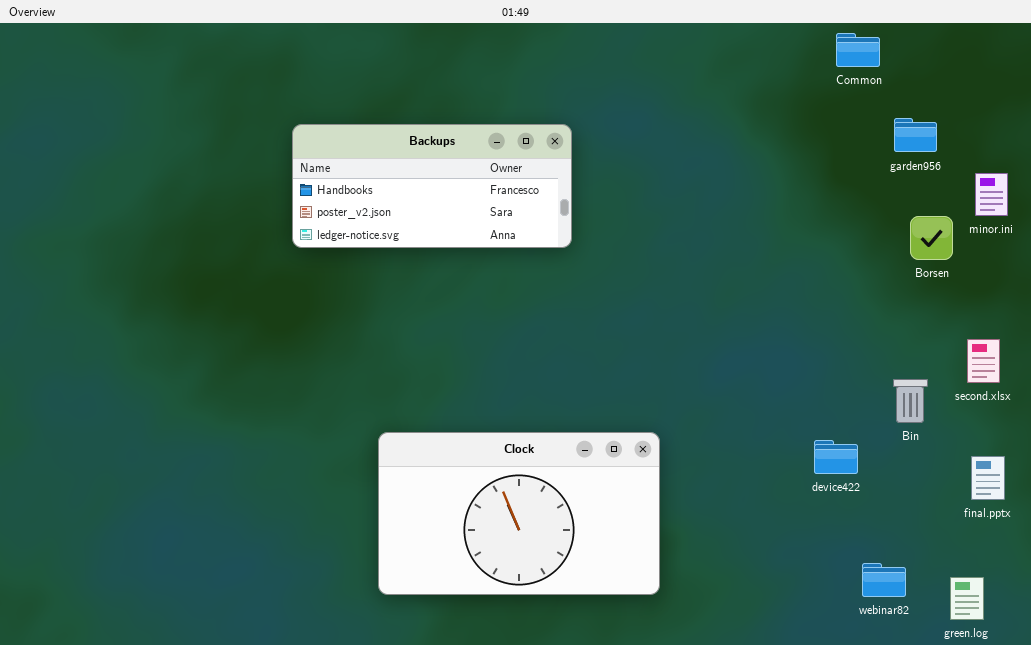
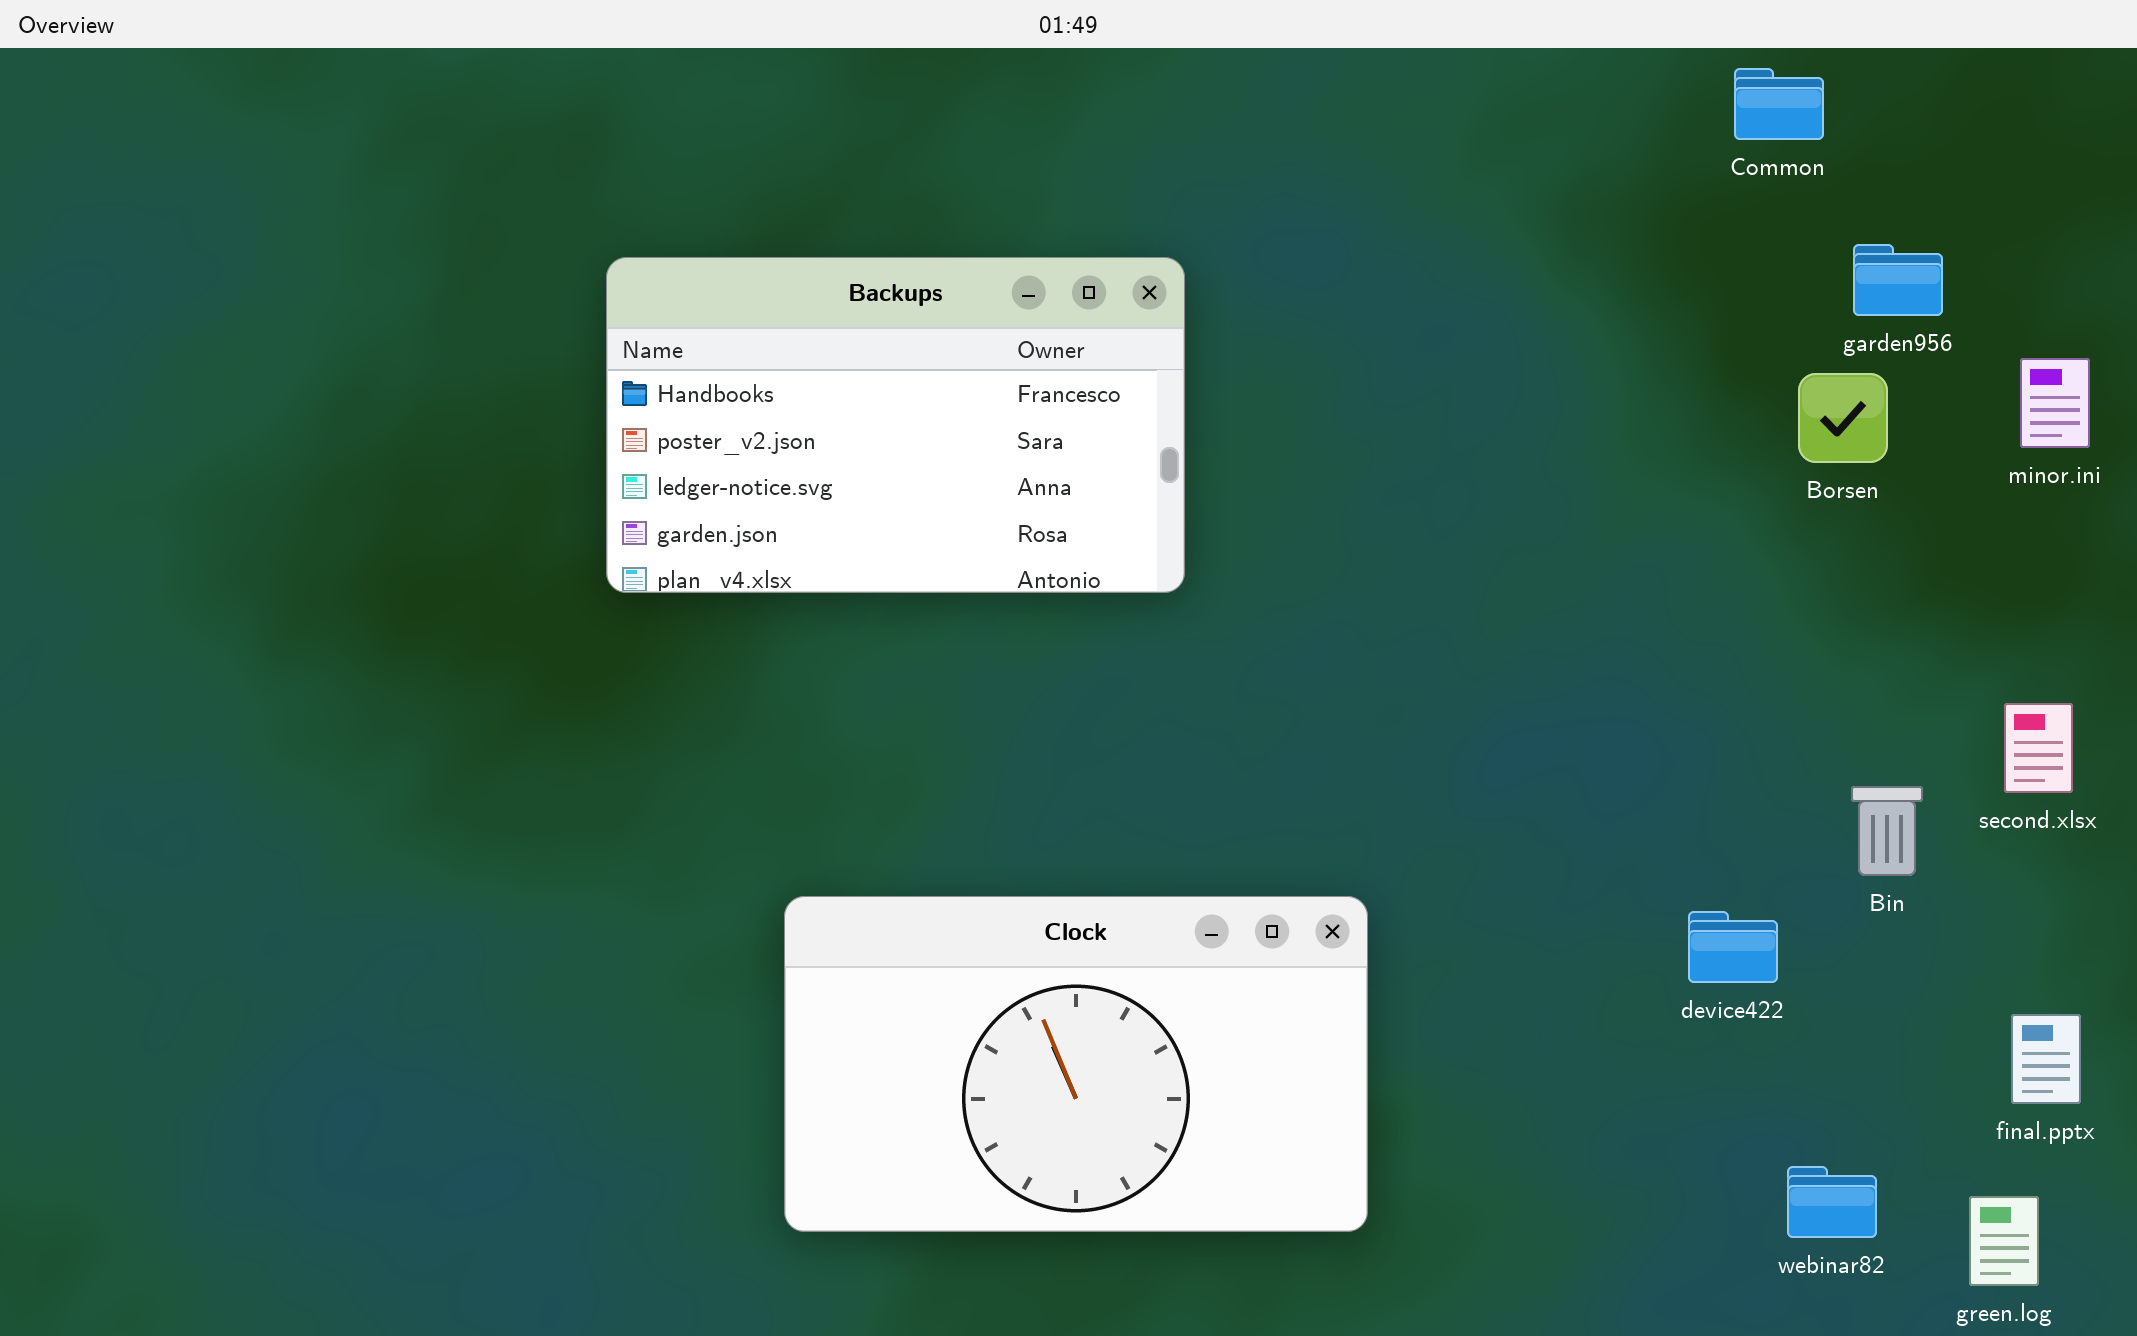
Backups: [292,124,572,248] -> [606,257,1185,593], resized
Borsen: [910,216,953,260] -> [1798,373,1888,463], moved
final.pptx: [971,456,1005,500] -> [2011,1014,2081,1104], moved

